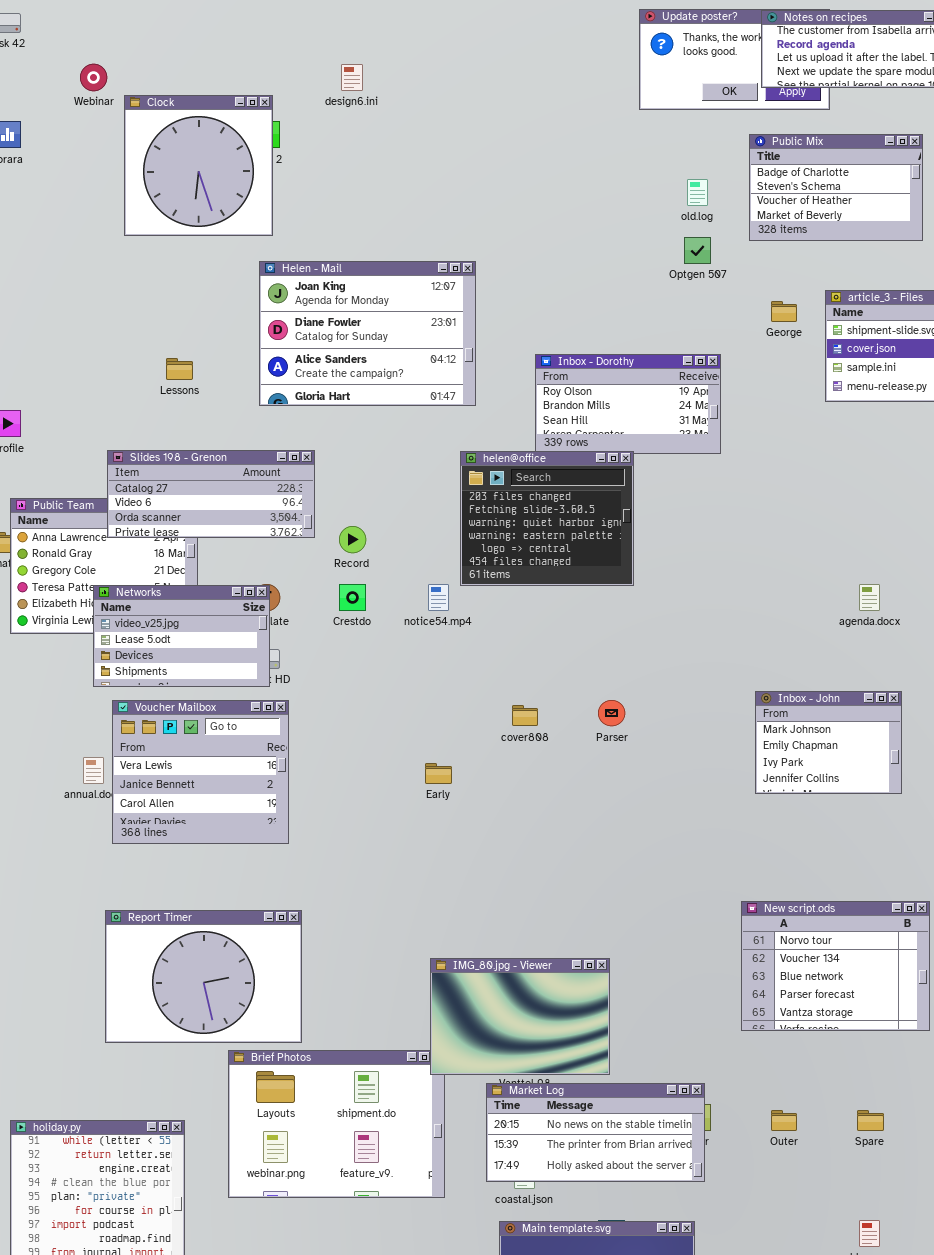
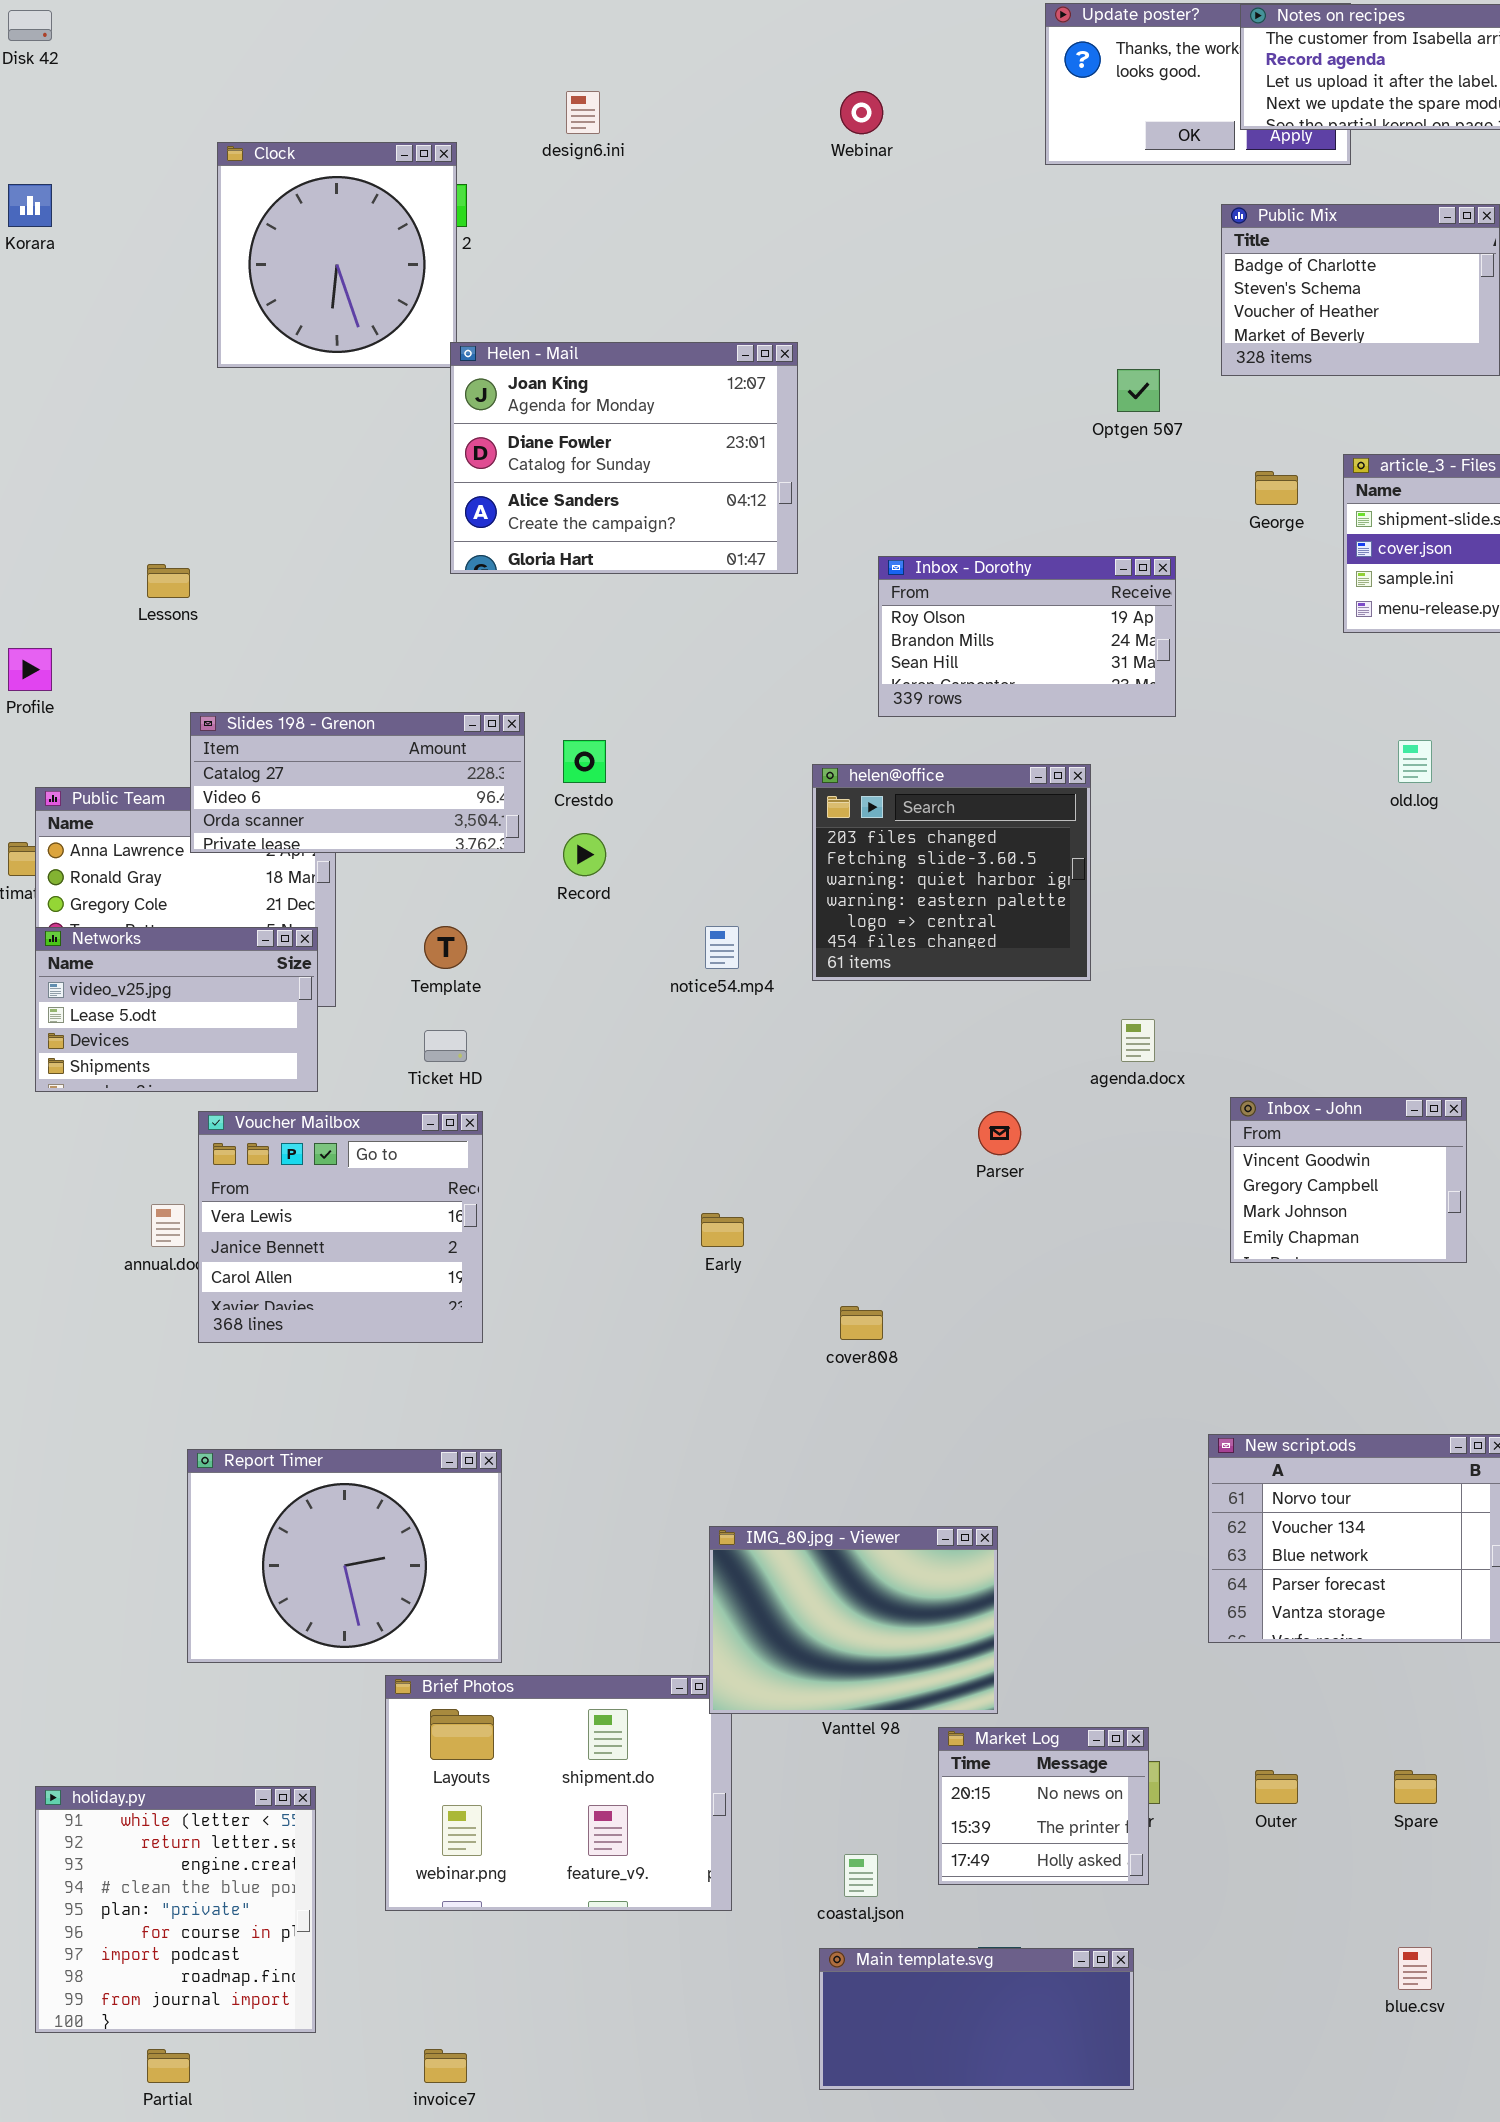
Webinar: [80,64,107,91] -> [840,91,883,134], moved
old.log: [687,179,708,206] -> [1398,740,1432,783], moved
Helen - Mail: [259,261,476,406] -> [450,342,798,574], moved
Lessons: [166,358,193,380] -> [147,564,190,598], moved
helen@office: [460,451,634,586] -> [812,764,1091,981], moved
Crestdo: [339,584,366,611] -> [563,740,606,783], moved
agenda.docx: [859,584,880,611] -> [1121,1019,1155,1062], moved
Networks: [93,585,270,687] -> [35,927,318,1092], moved
Inbox - John: [755,691,902,794] -> [1230,1097,1467,1263], scrolled up 2 rows
cover808: [512,705,538,726] -> [840,1306,883,1340], moved
Market Log: [486,1083,705,1182] -> [938,1727,1149,1885], resized

